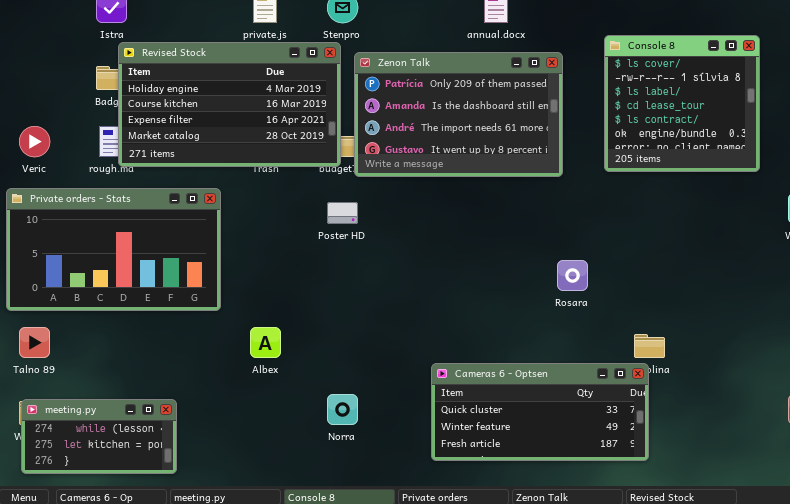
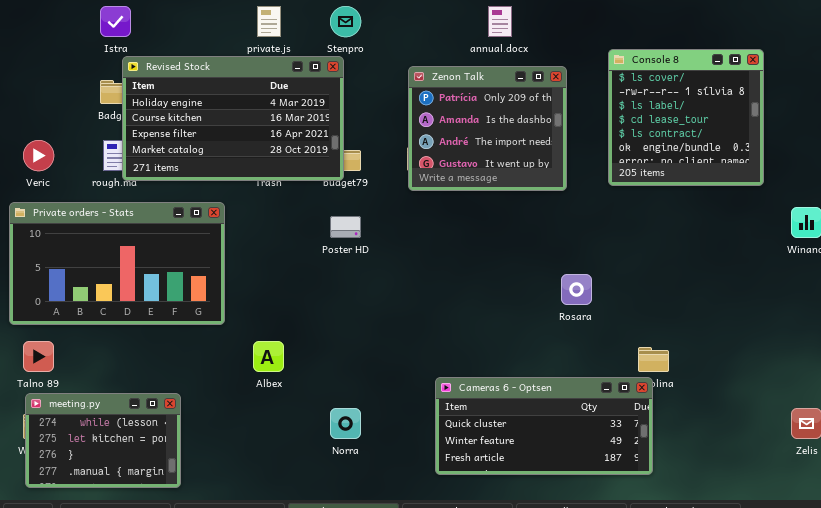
Zenon Talk: [354,52,563,177] -> [408,66,567,191], resized
meeting.py: [21,399,177,474] -> [25,393,181,488], resized

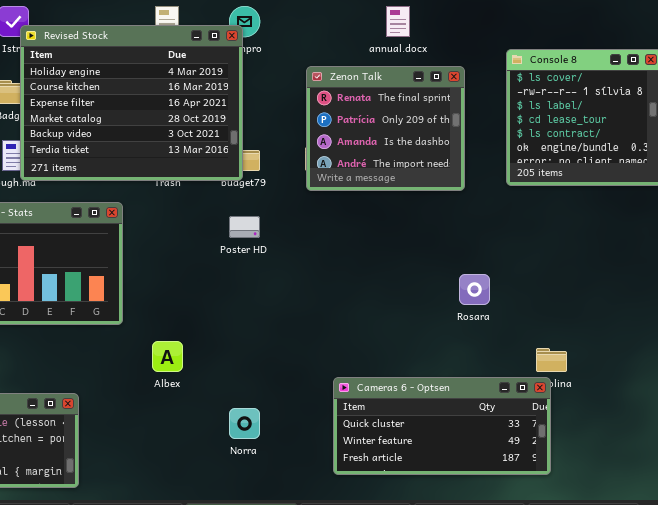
Revised Stock: [122,56,344,181] -> [20,25,243,181], resized
Zenon Talk: [408,66,567,191] -> [306,66,465,191], scrolled up 1 row

